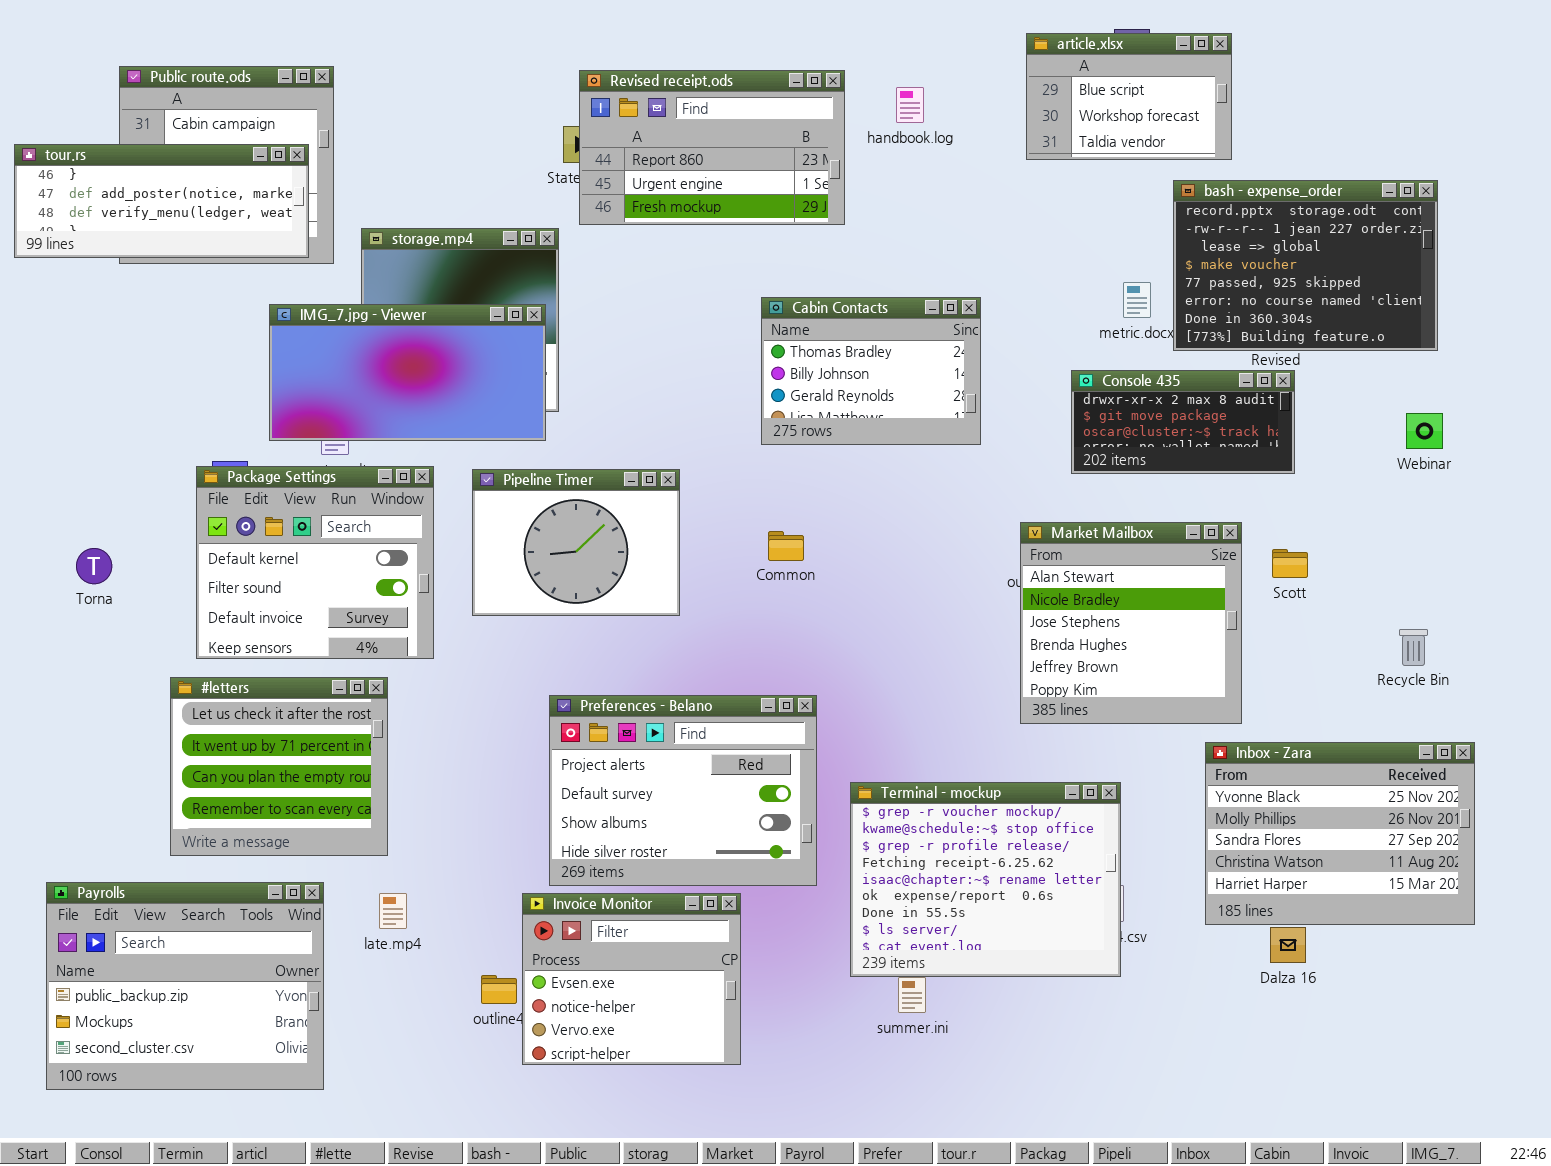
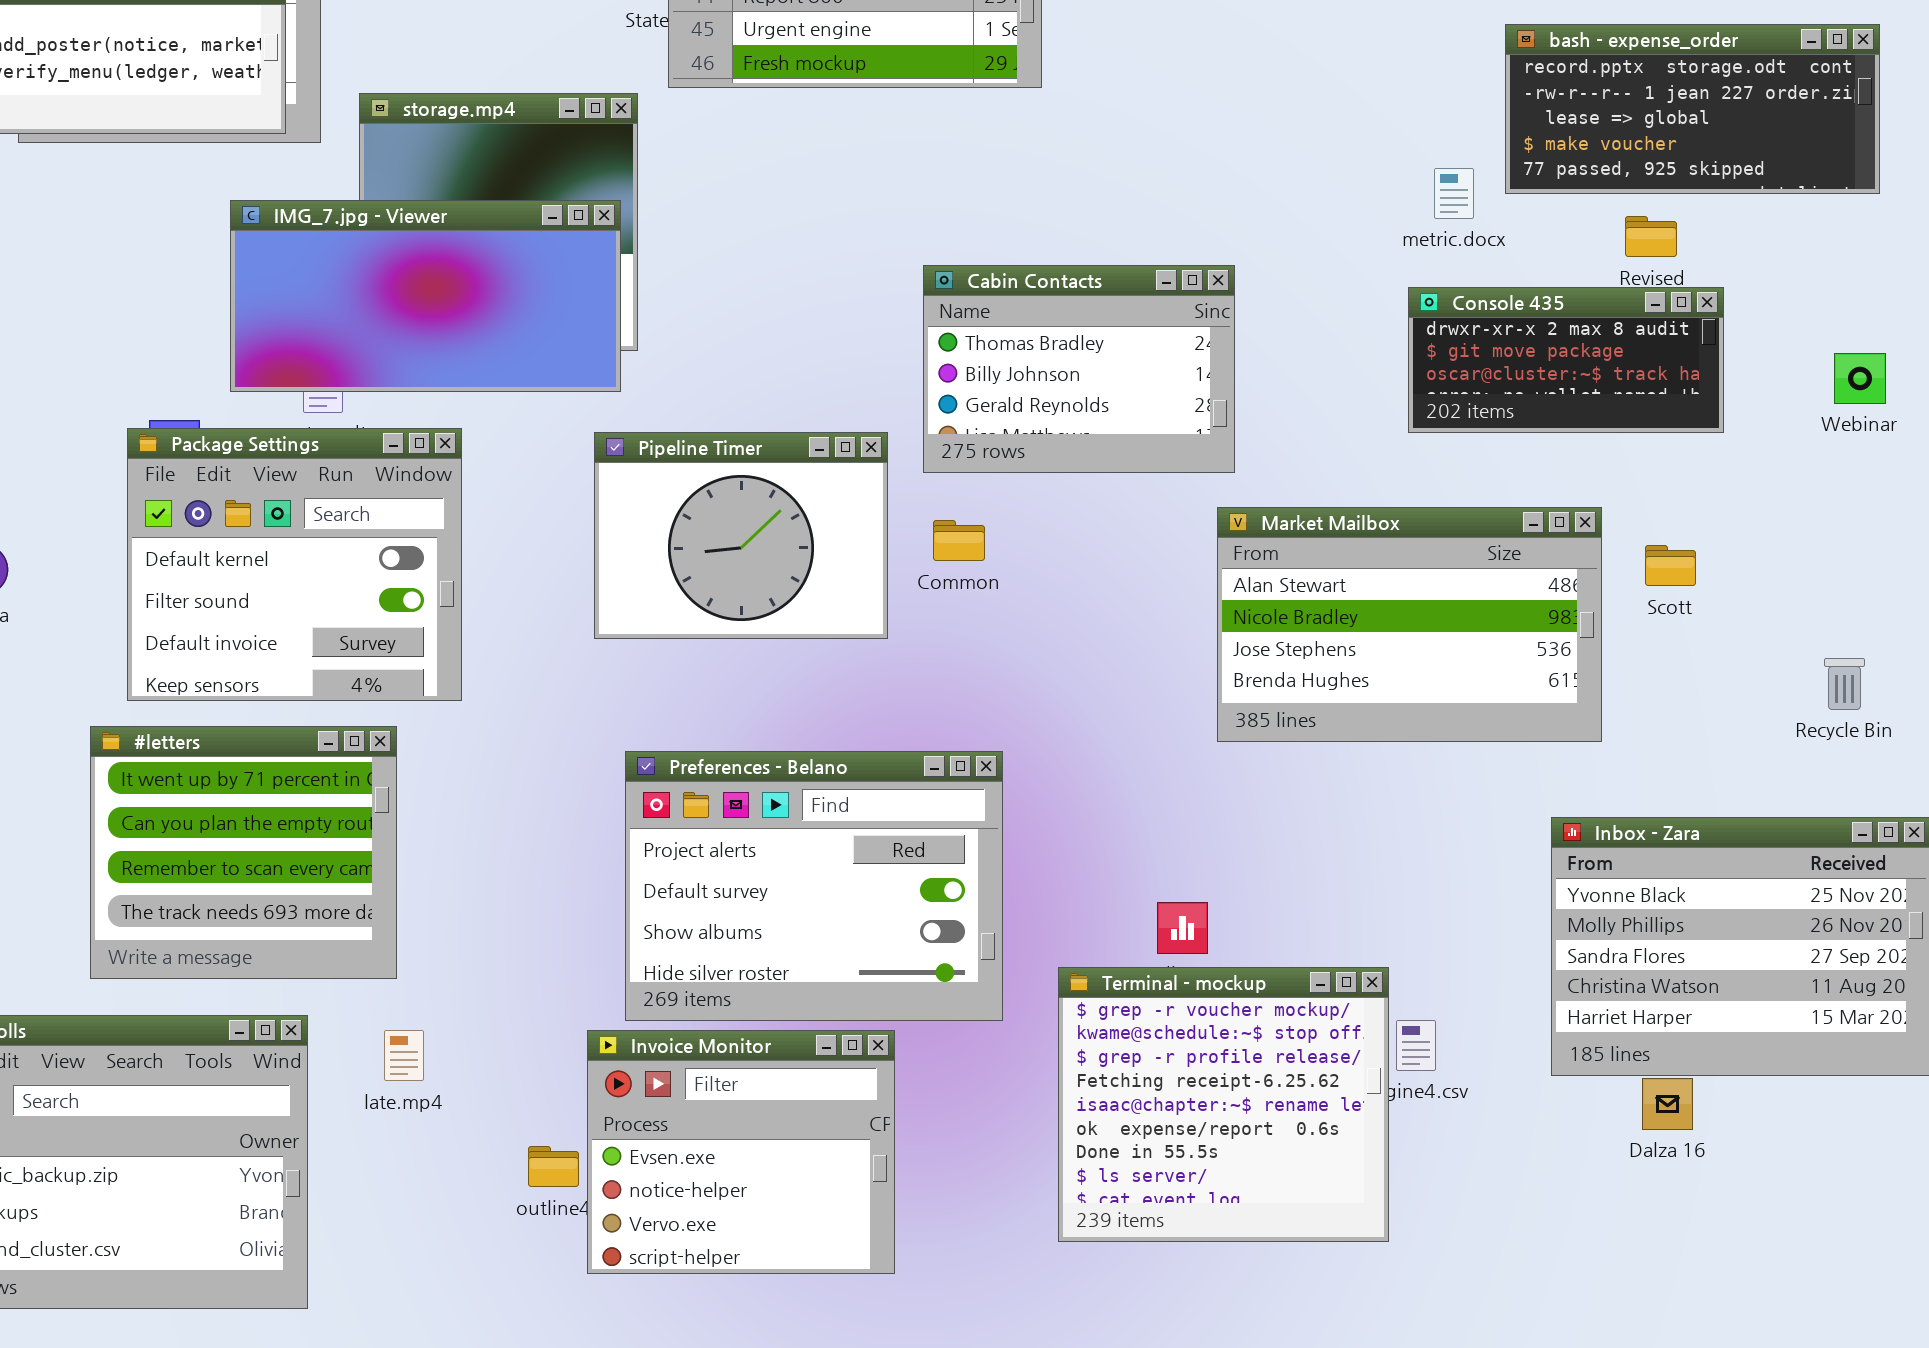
bash - expense_order: [1173,180,1438,351] -> [1505,24,1880,194], resized
Cabin Contacts: [761,297,981,445] -> [923,265,1235,473], moved
Console 435: [1071,370,1295,474] -> [1408,287,1724,433], moved
Pipeline Timer: [472,469,680,616] -> [594,432,888,639], moved
Market Mailbox: [1020,522,1242,724] -> [1217,507,1602,742], resized
#letters: [170,677,388,856] -> [90,726,397,979], scrolled down 1 row
Terminal - mockup: [850,782,1121,977] -> [1058,967,1389,1242], moved, resized

